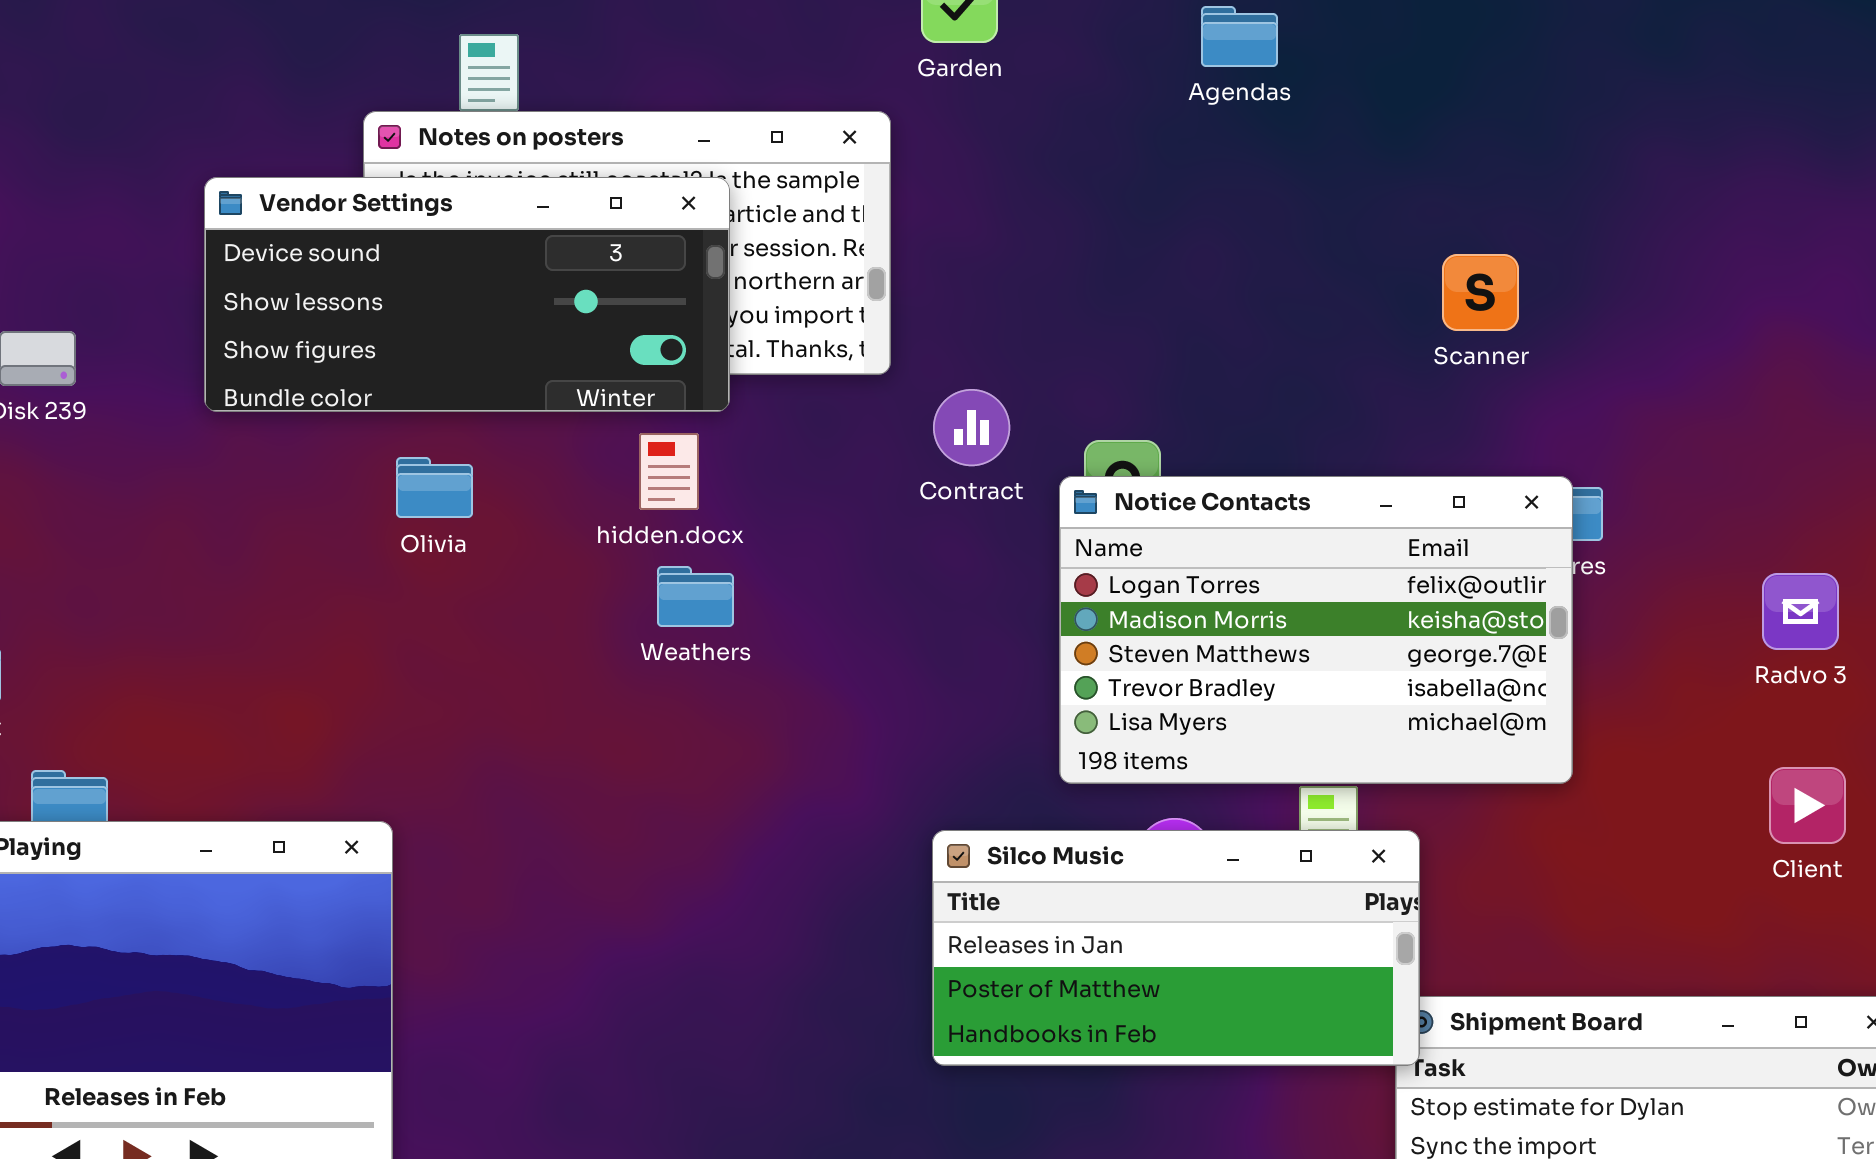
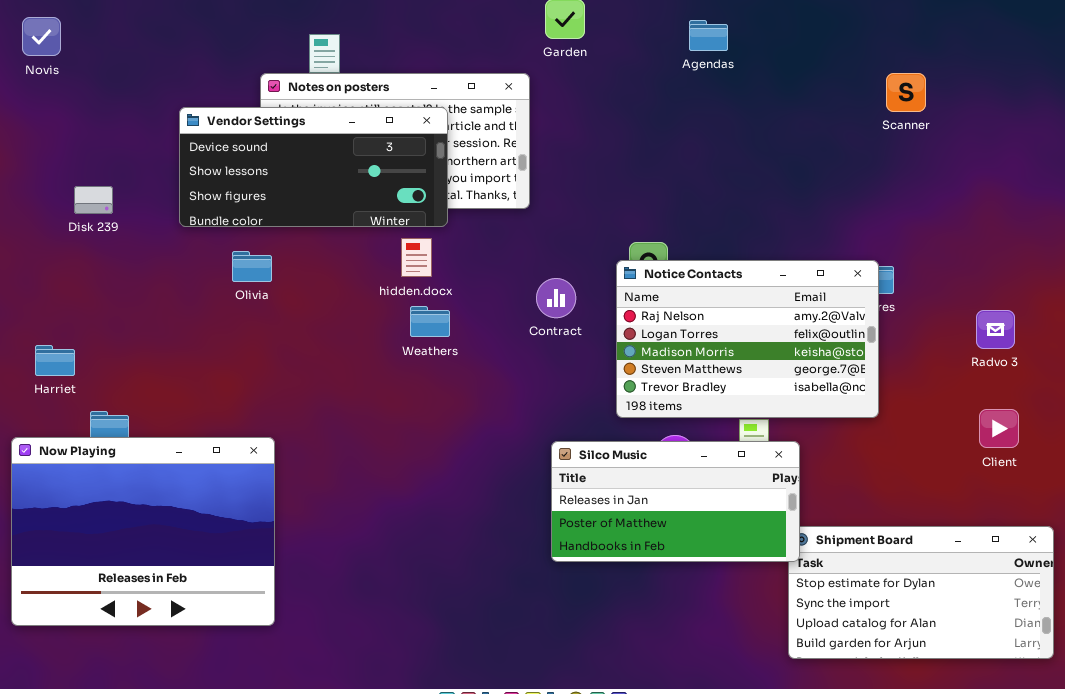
Scanner: [1442,254,1519,331] -> [886,73,926,112], moved
Contract: [933,389,1010,466] -> [536,278,576,318], moved
Olivia: [396,457,473,518] -> [232,251,272,282], moved
Notice Contacts: [1059,476,1573,784] -> [616,260,879,418], scrolled up 1 row

